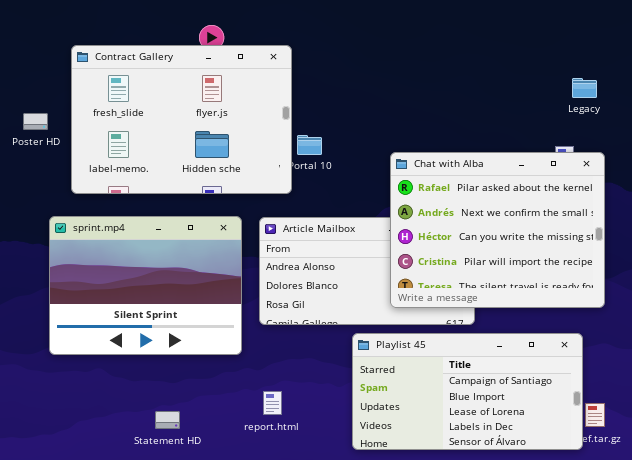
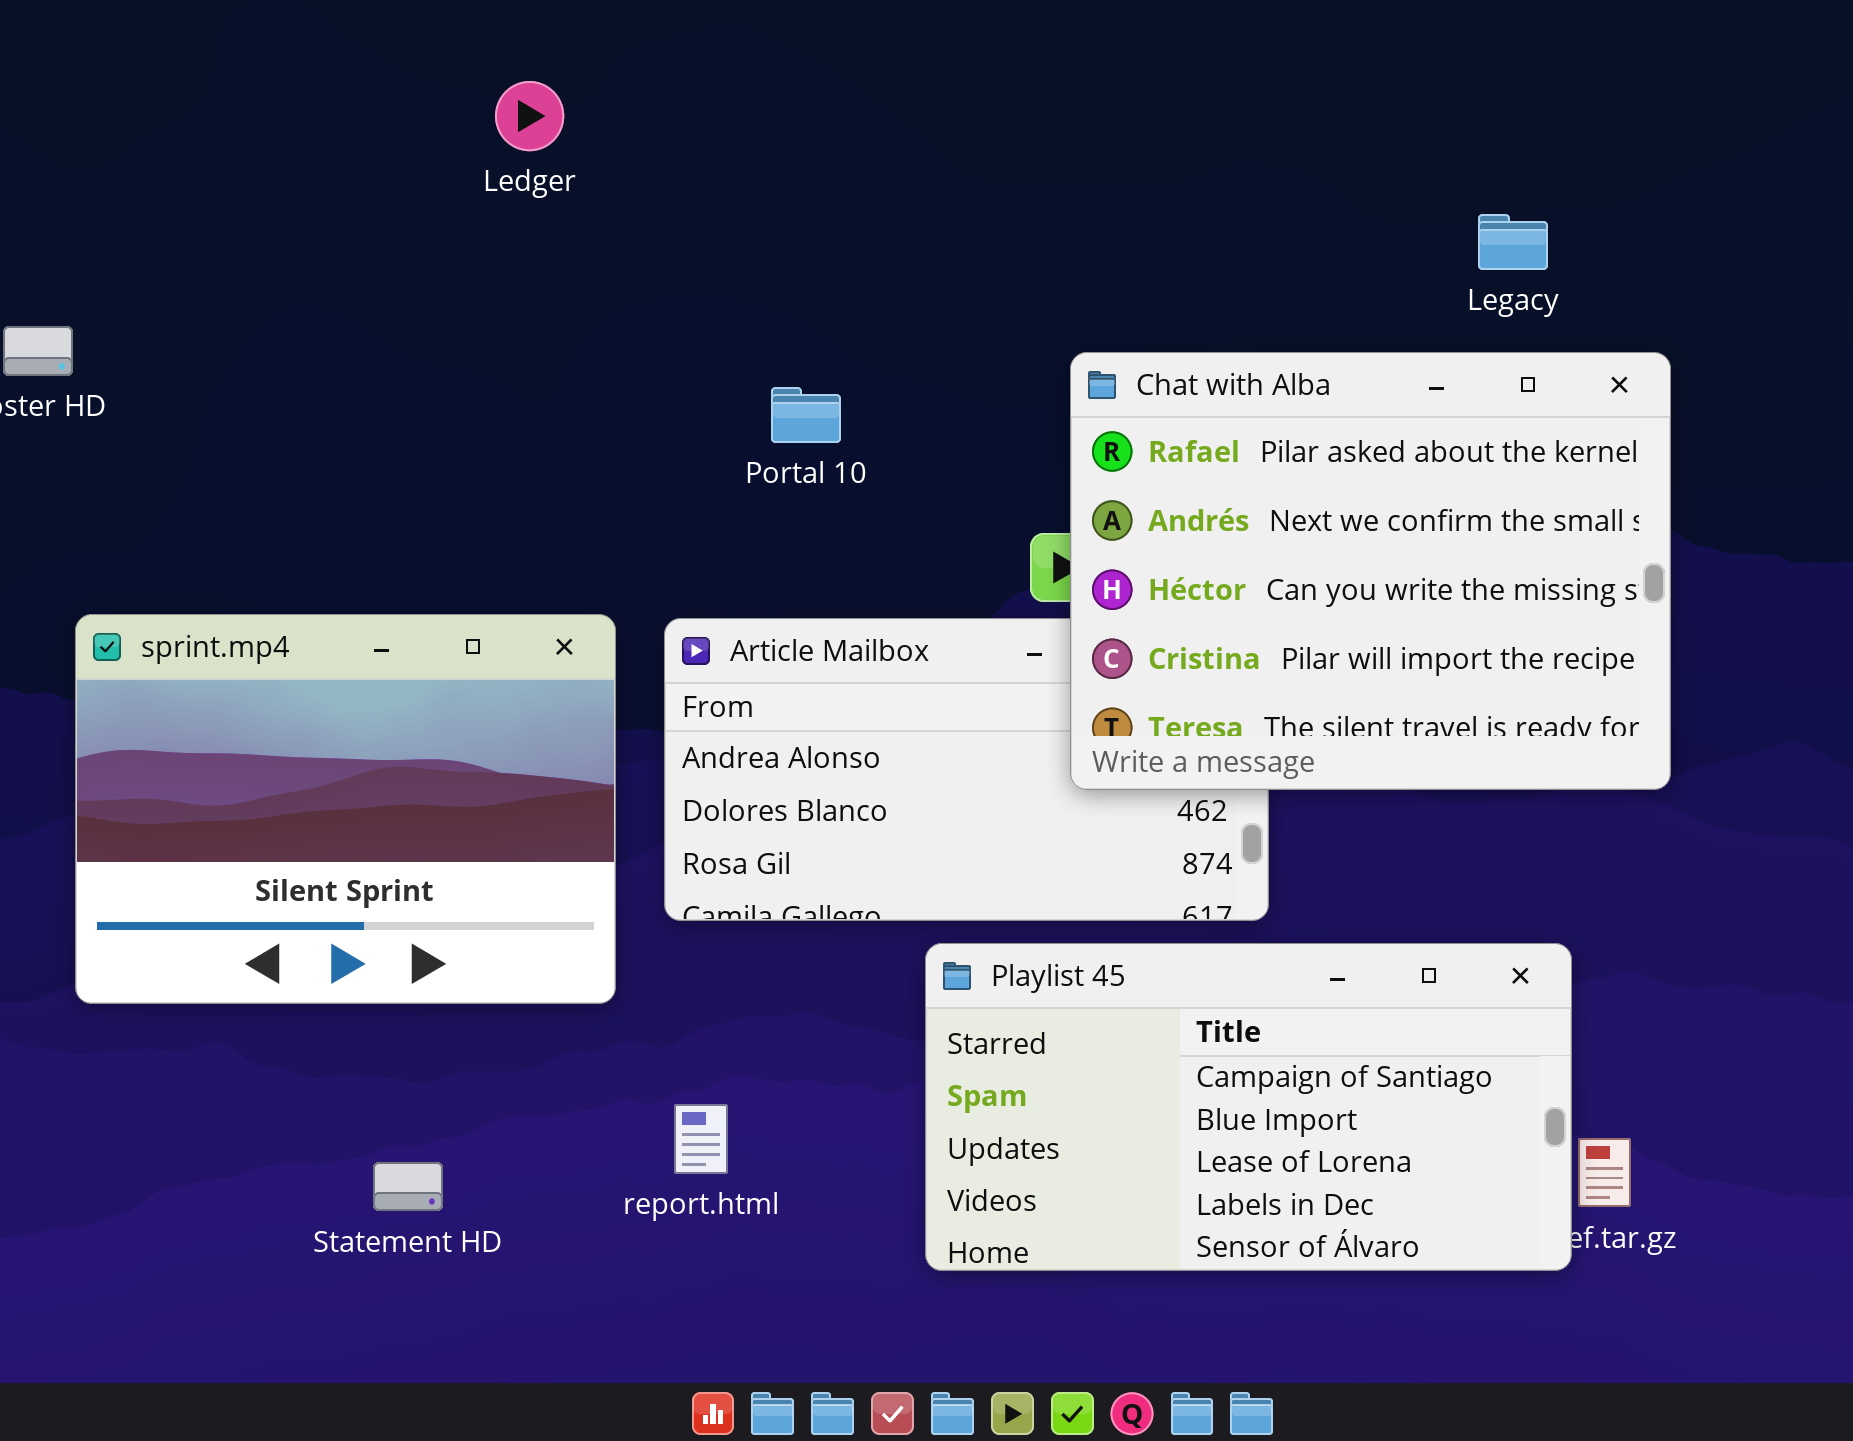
Contract Gallery: [71,45,292,194] -> none, closed
Legacy: [572,78,597,98] -> [1478,214,1548,270], moved
Chat with Alba: [390,152,605,308] -> [1070,352,1671,790], moved

